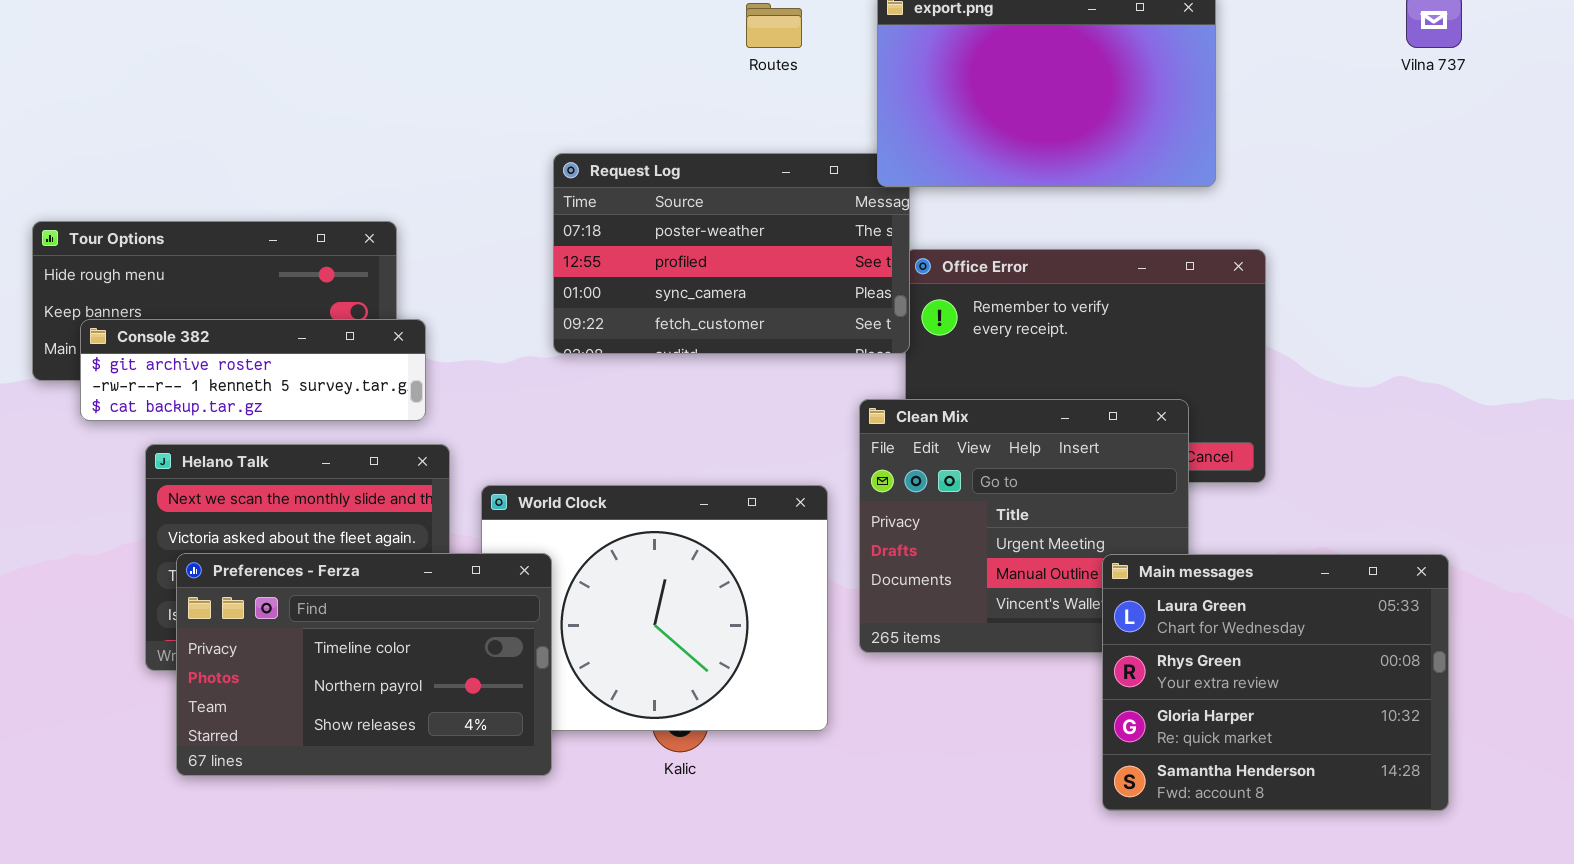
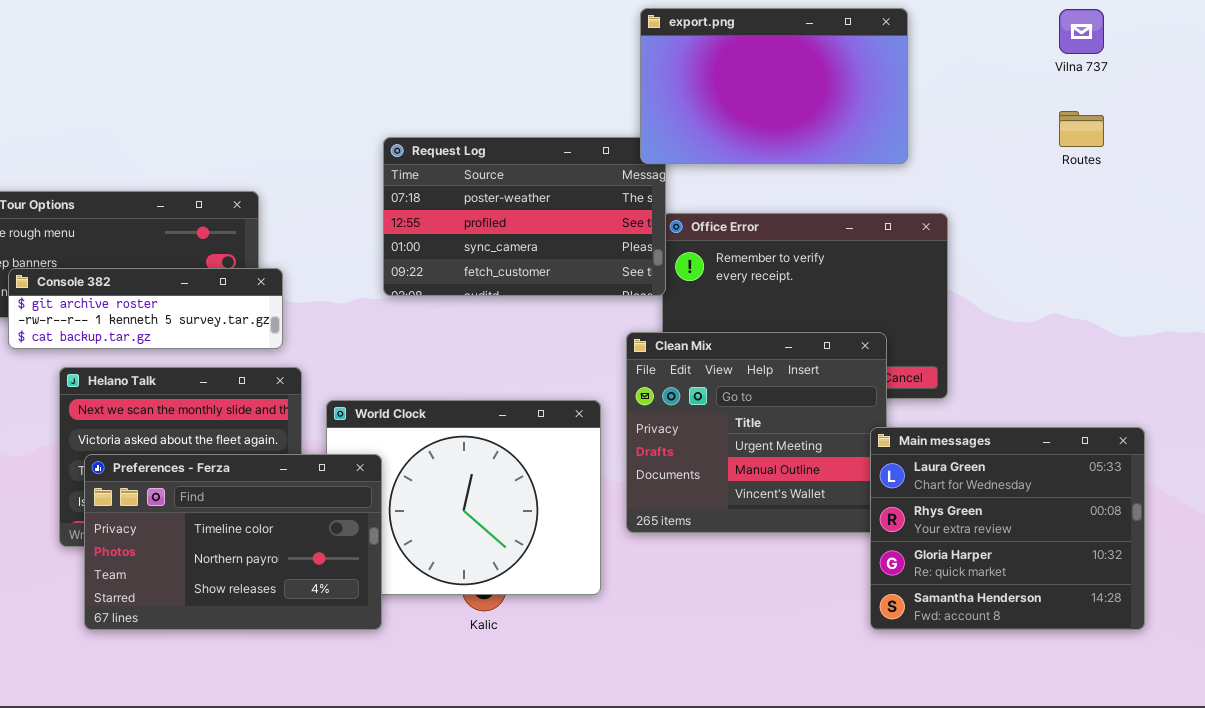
Routes: [746,3,802,48] -> [1059,111,1104,147], moved
Main messages: [1102,554,1449,811] -> [870,427,1145,630], moved

